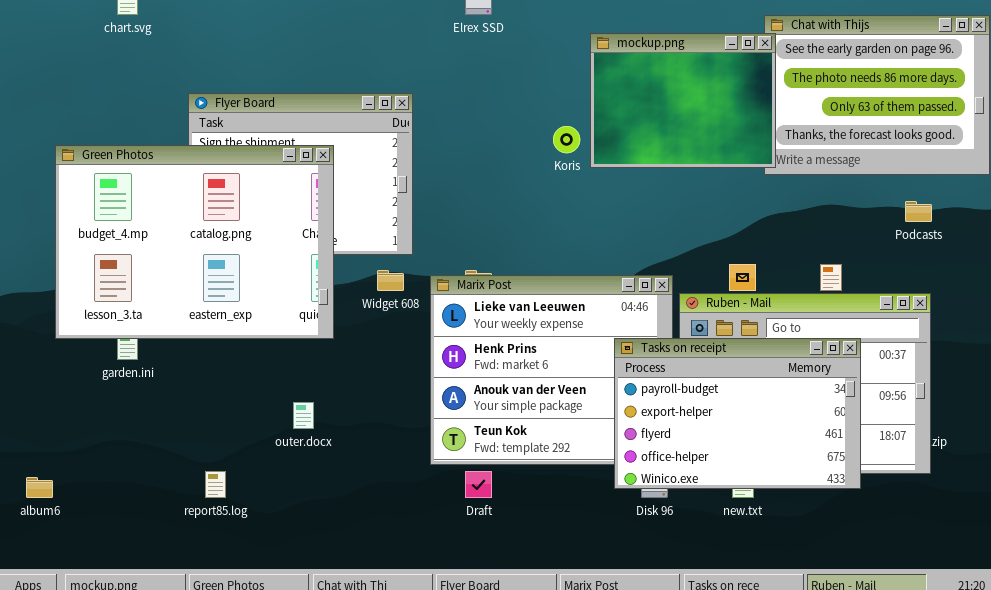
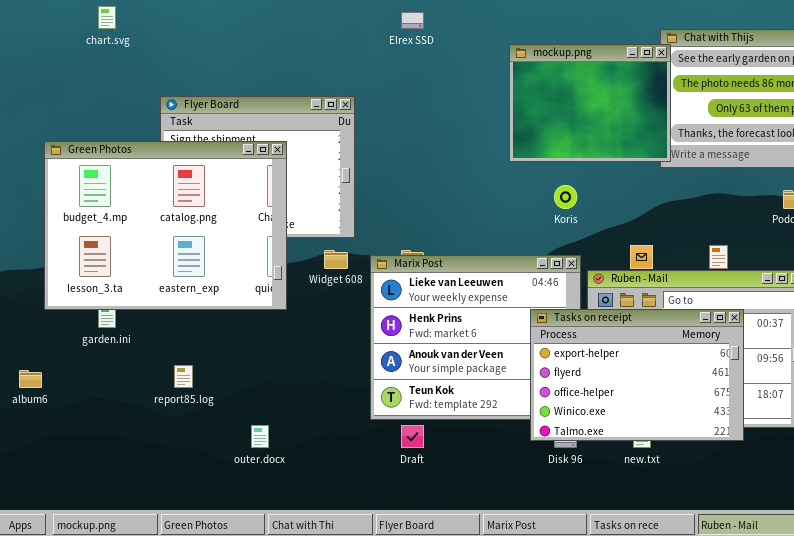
Koris: [553,126,580,153] -> [554,185,577,209], moved
Tasks on receipt: [614,338,861,489] -> [530,309,744,441], scrolled down 1 row
outer.docx: [293,402,314,429] -> [251,425,269,448], moved
report85.log: [205,471,226,498] -> [174,365,193,388], moved
album6: [26,477,53,498] -> [19,370,42,388], moved

